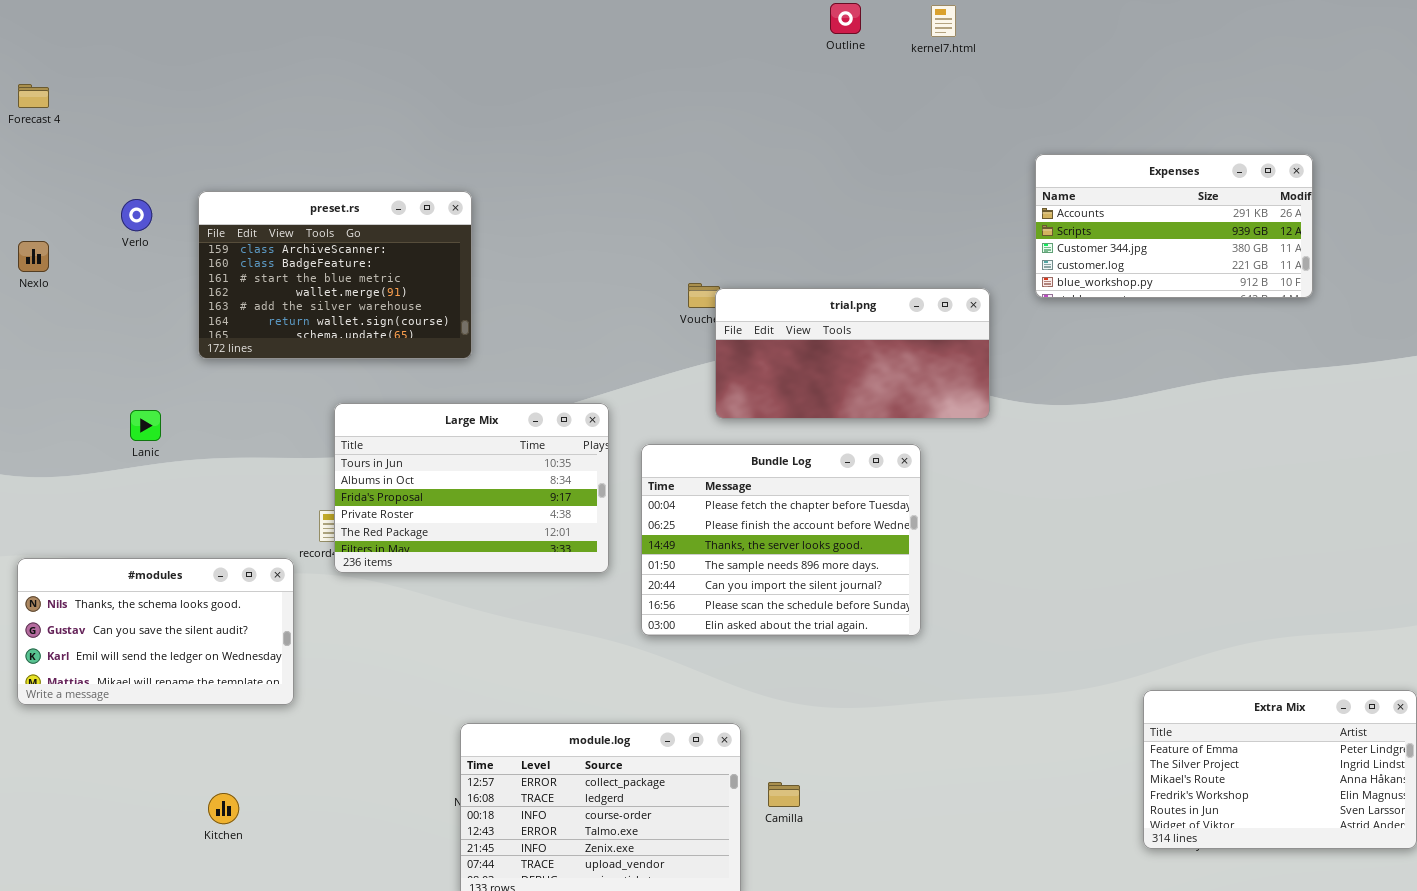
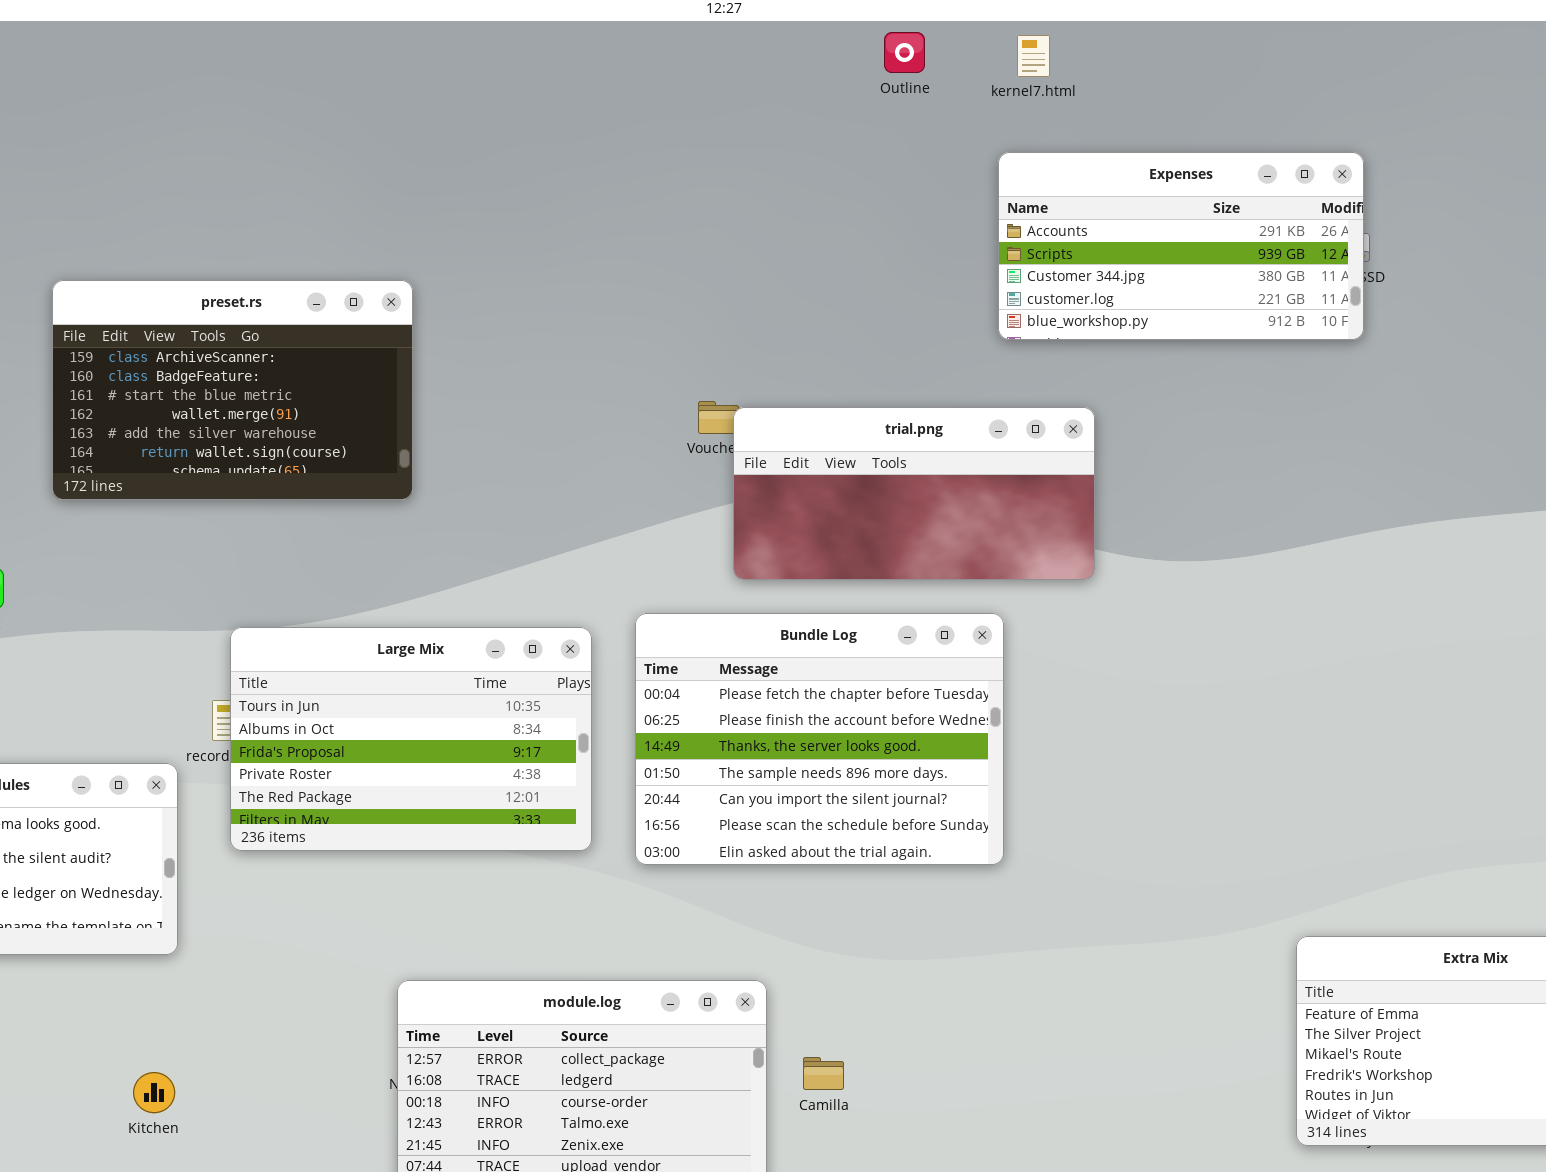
Expenses: [1035,154,1313,298] -> [998,152,1364,340], moved
Large Mix: [334,403,609,573] -> [230,627,592,851], moved
Kitchen: [208,793,239,824] -> [133,1072,175,1113], moved

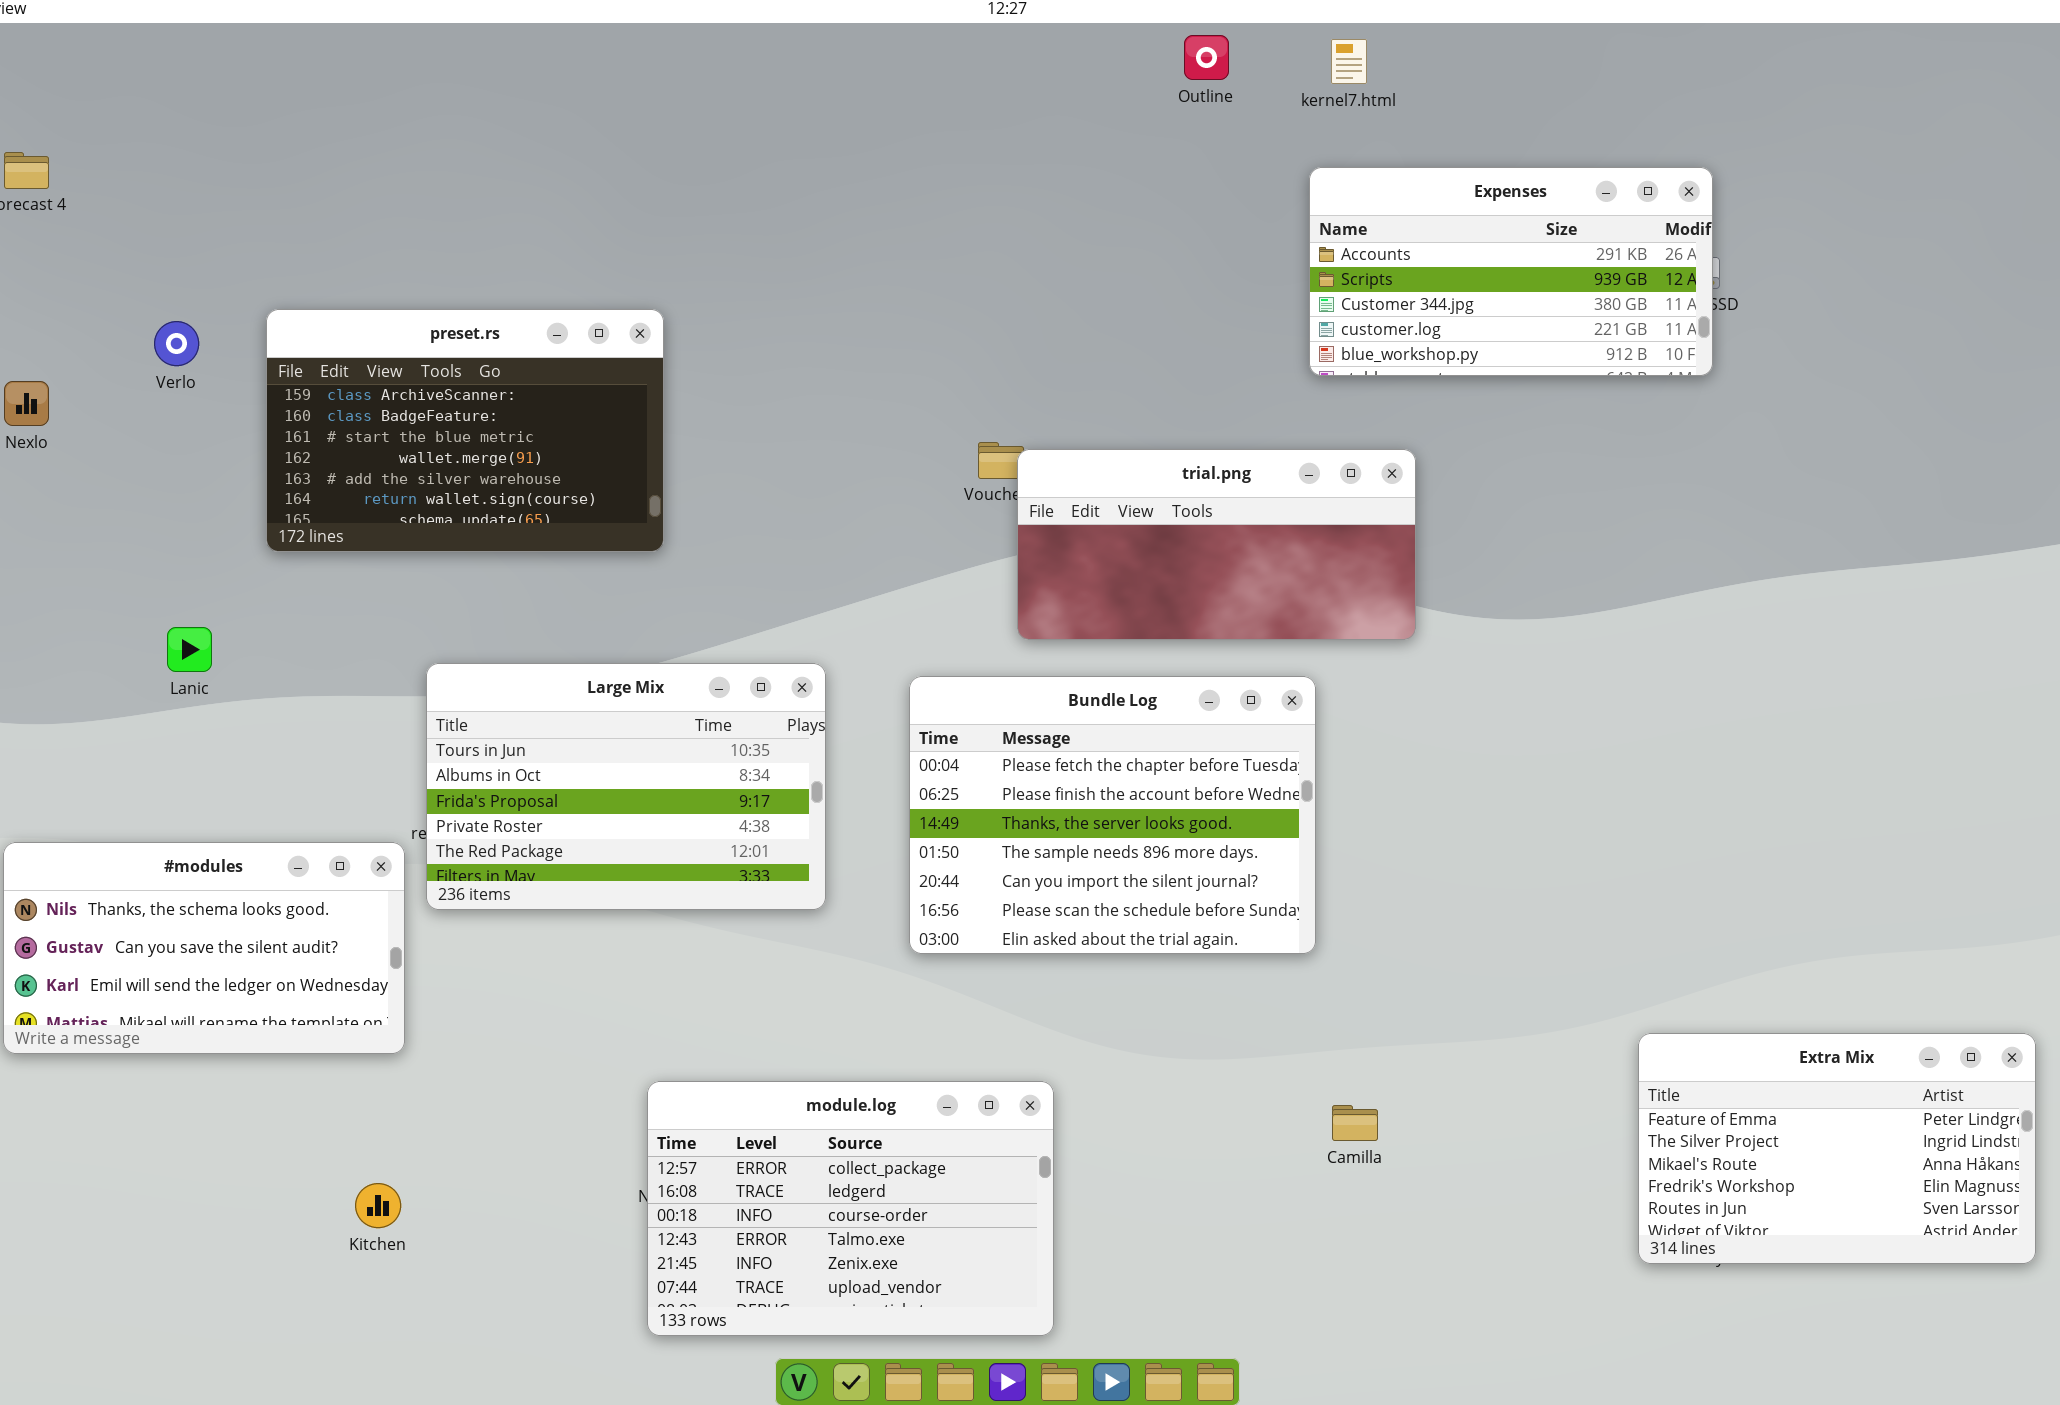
Large Mix: [230,627,592,851] -> [426,663,826,910], moved
Camilla: [803,1057,844,1090] -> [1332,1105,1378,1141], moved

